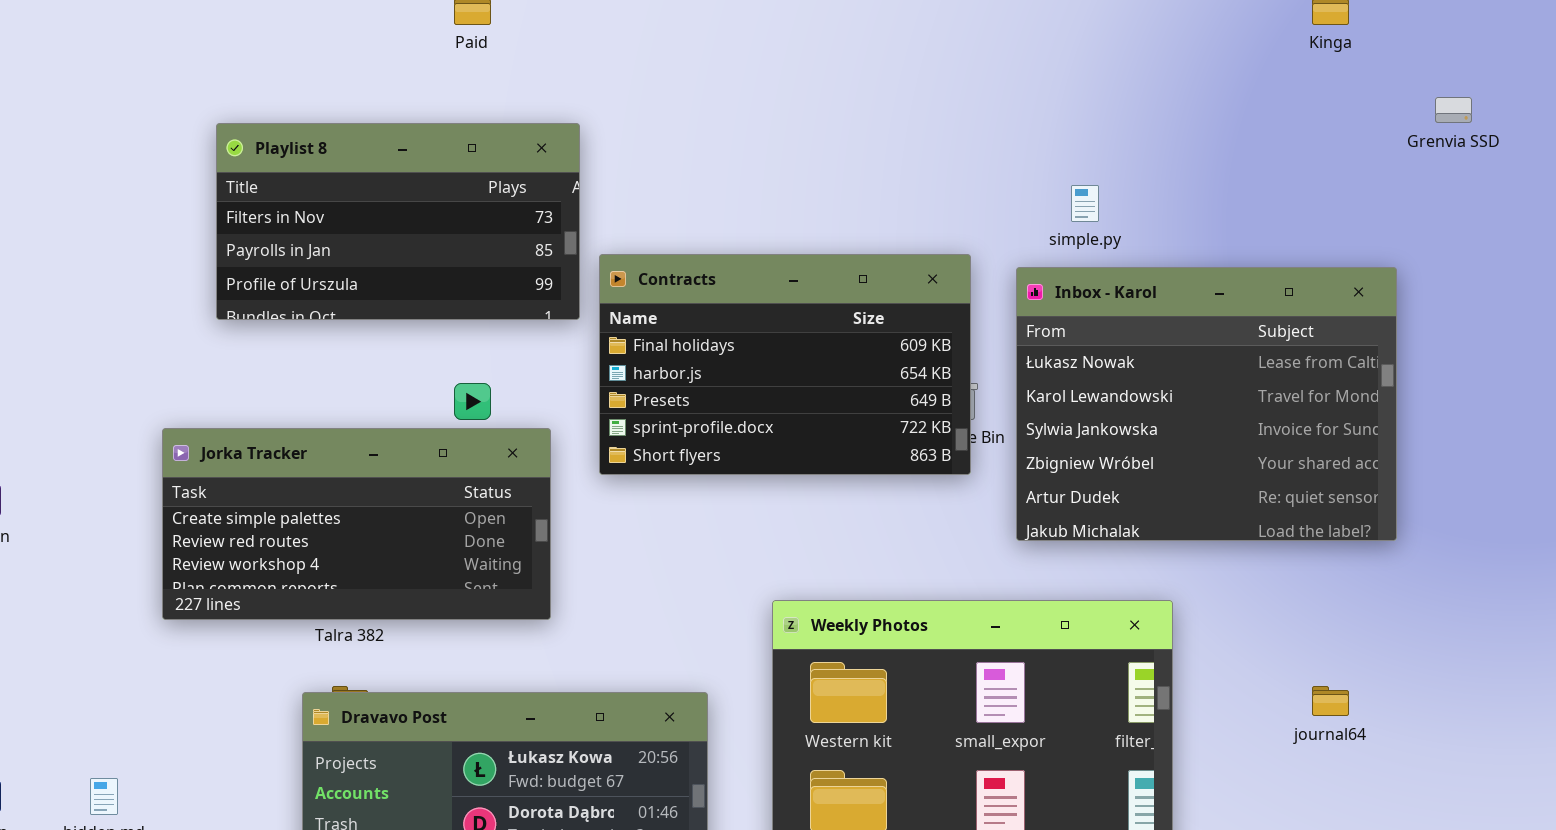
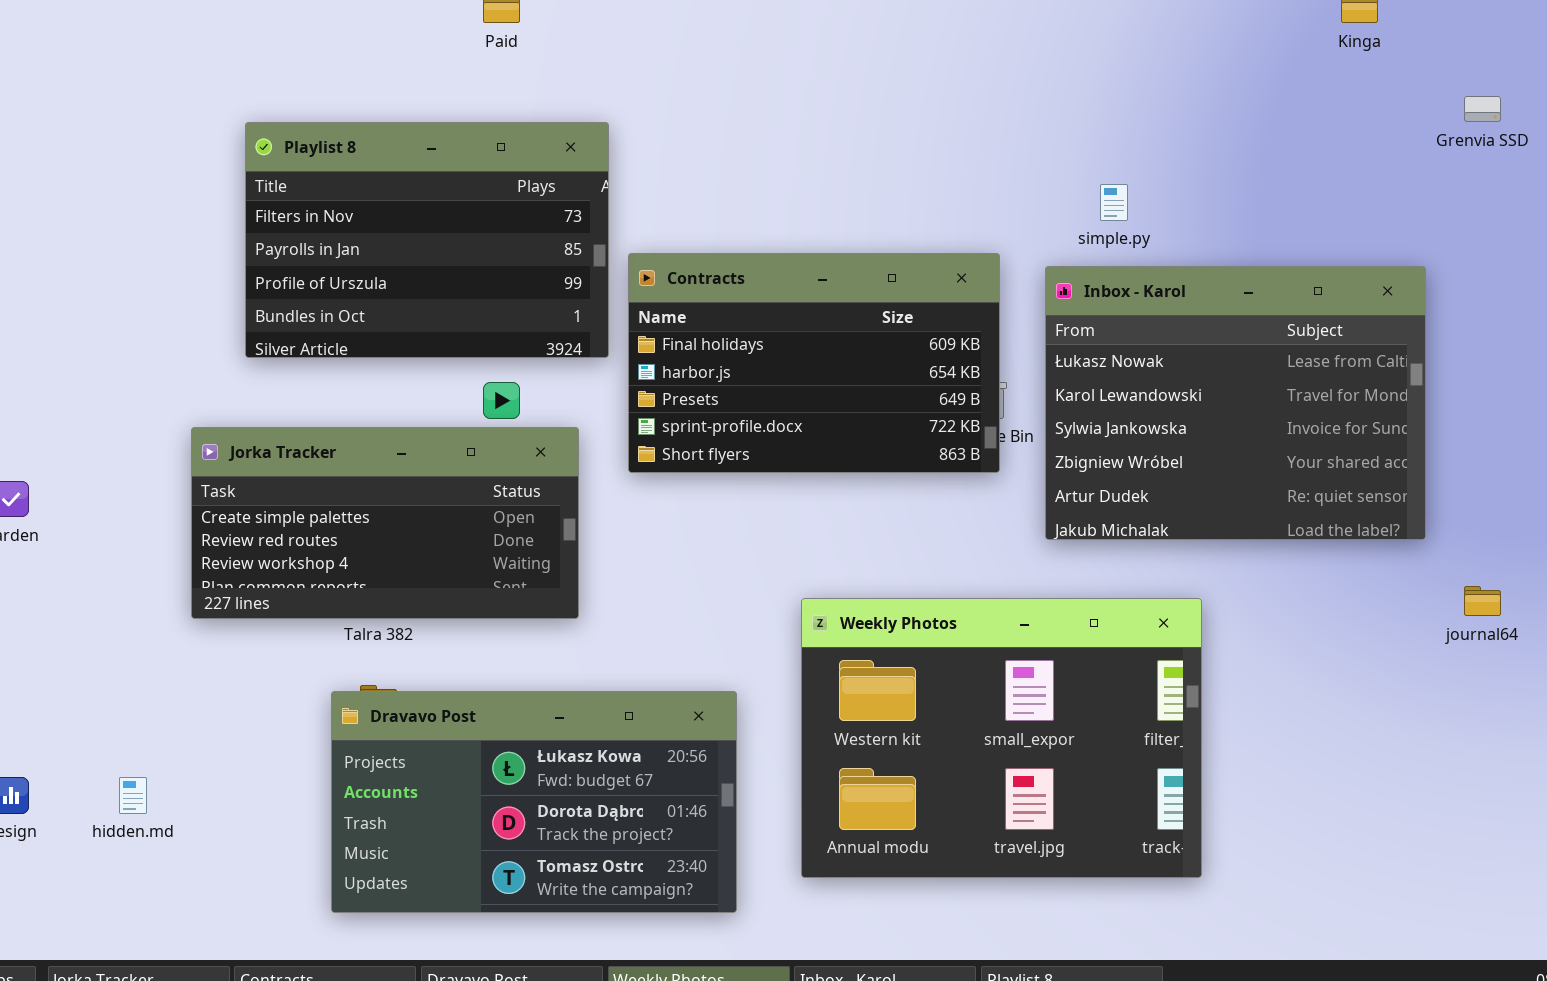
Playlist 8: [216,123,580,320] -> [245,122,609,358], resized
journal64: [1312,686,1349,716] -> [1464,586,1501,616], moved

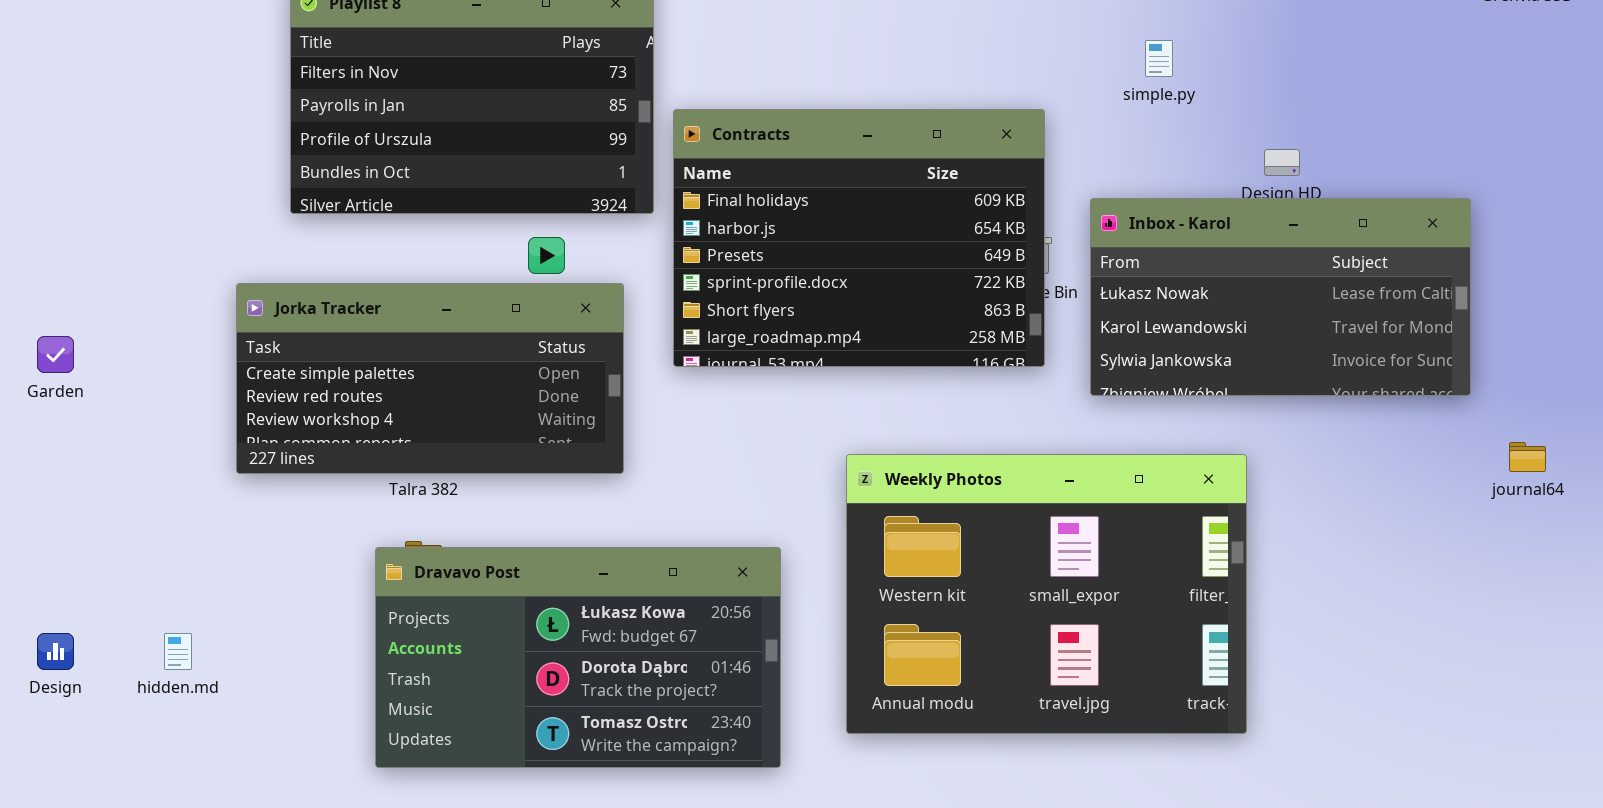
Contracts: [628,253,1000,473] -> [673,109,1045,367], resized
Inbox - Karol: [1045,266,1426,540] -> [1090,198,1471,396], resized

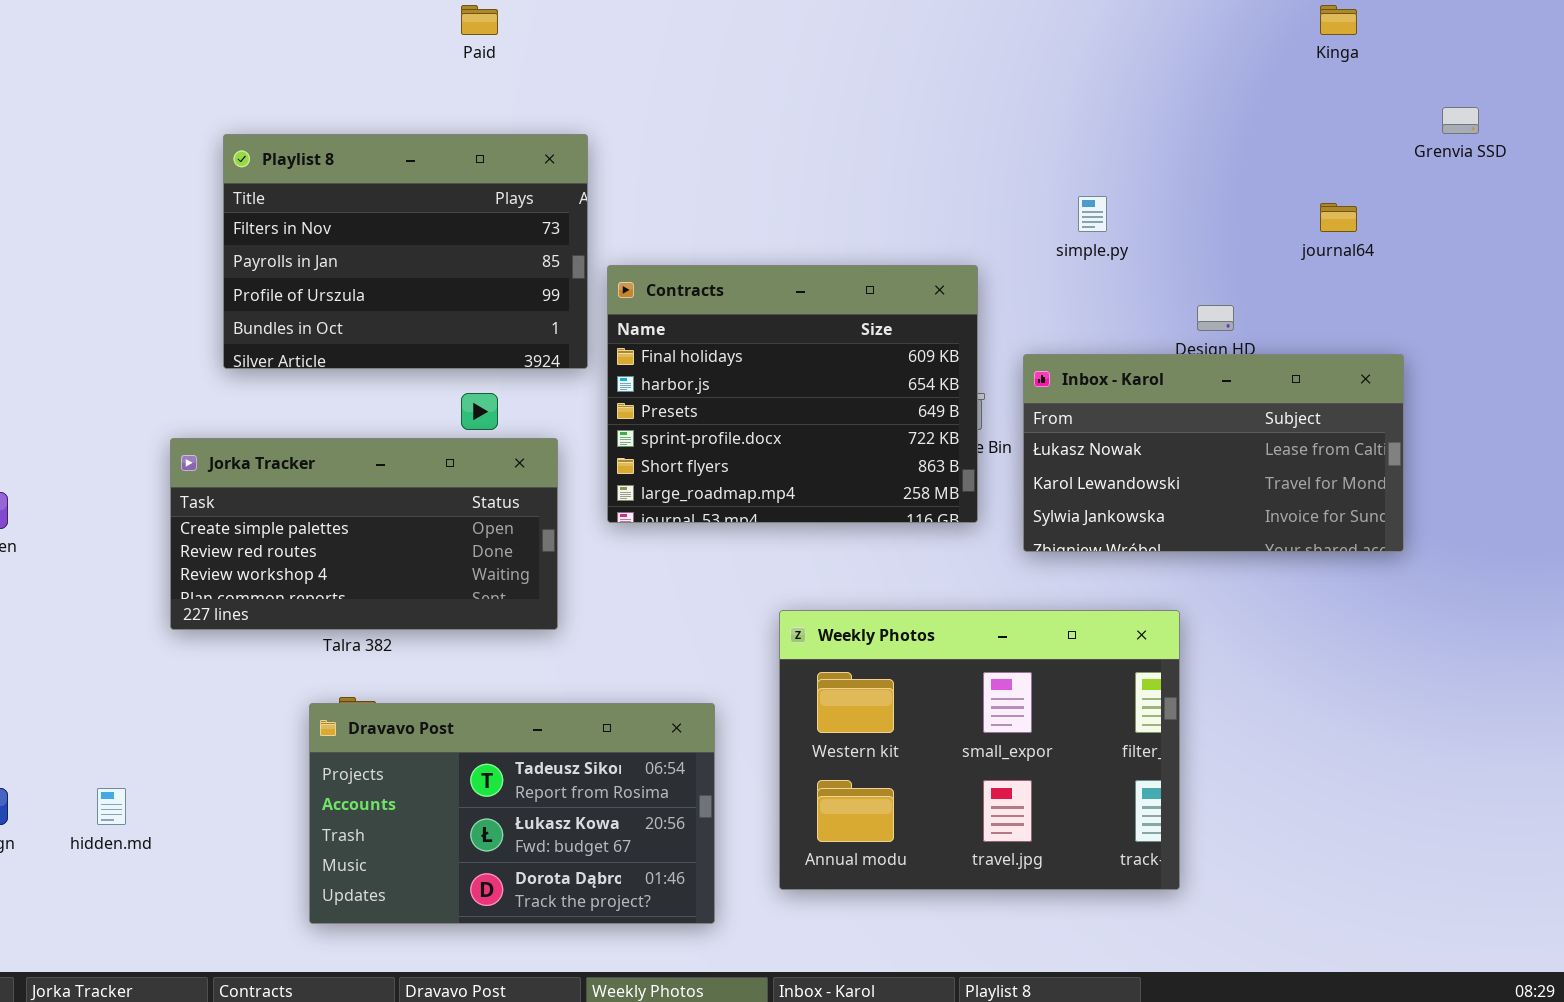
journal64: [1509,442,1546,472] -> [1320,203,1357,232], moved
Dravavo Post: [375,547,781,768] -> [309,703,715,924], scrolled up 1 row

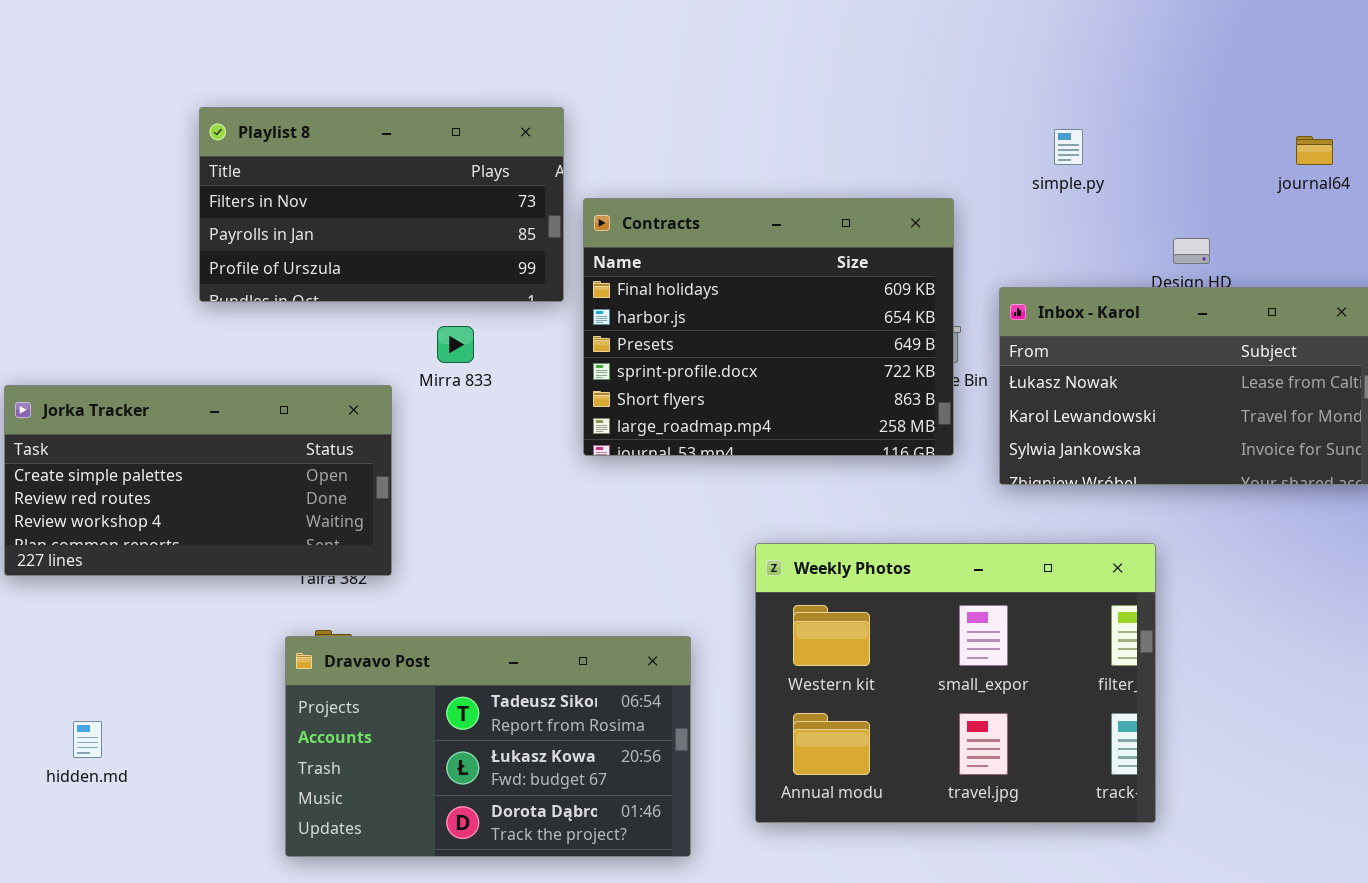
Playlist 8: [223,134,588,369] -> [199,107,564,302], resized
Jorka Tracker: [170,438,558,630] -> [4,385,392,576], moved

